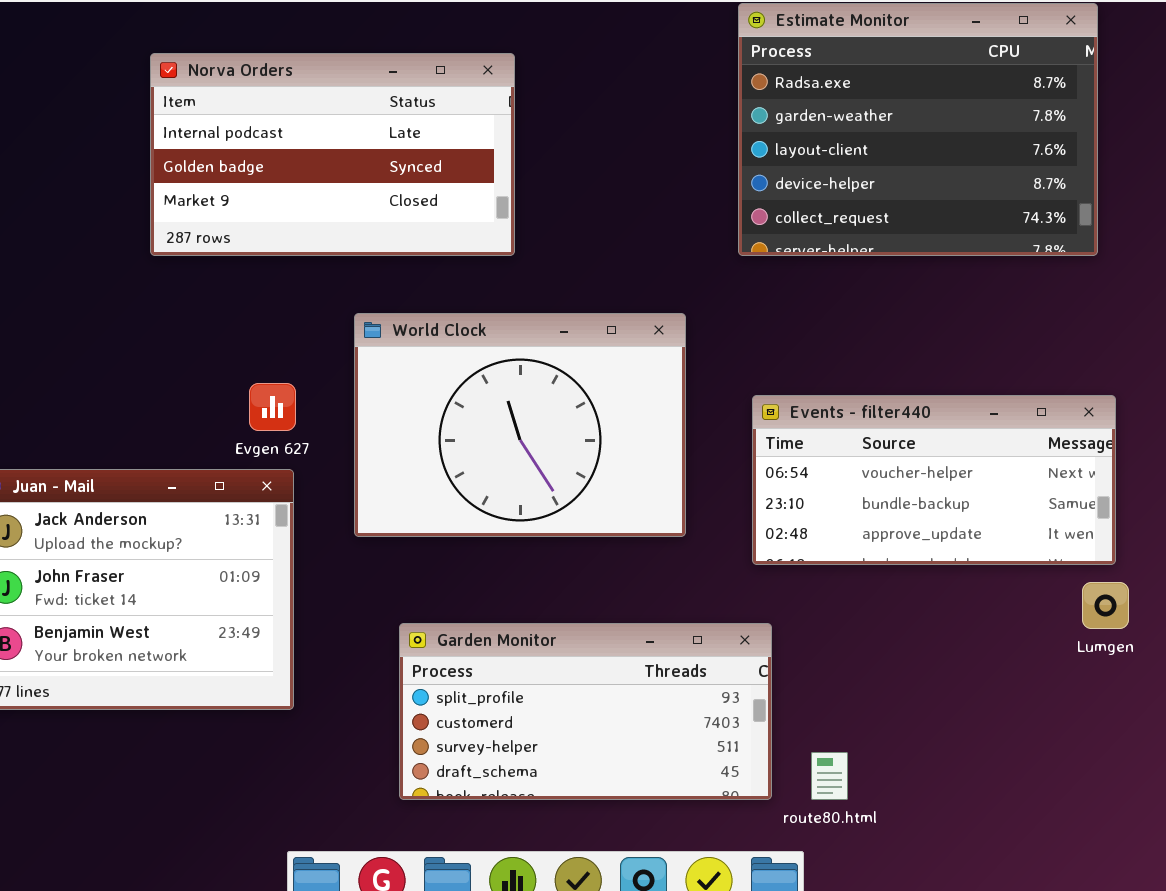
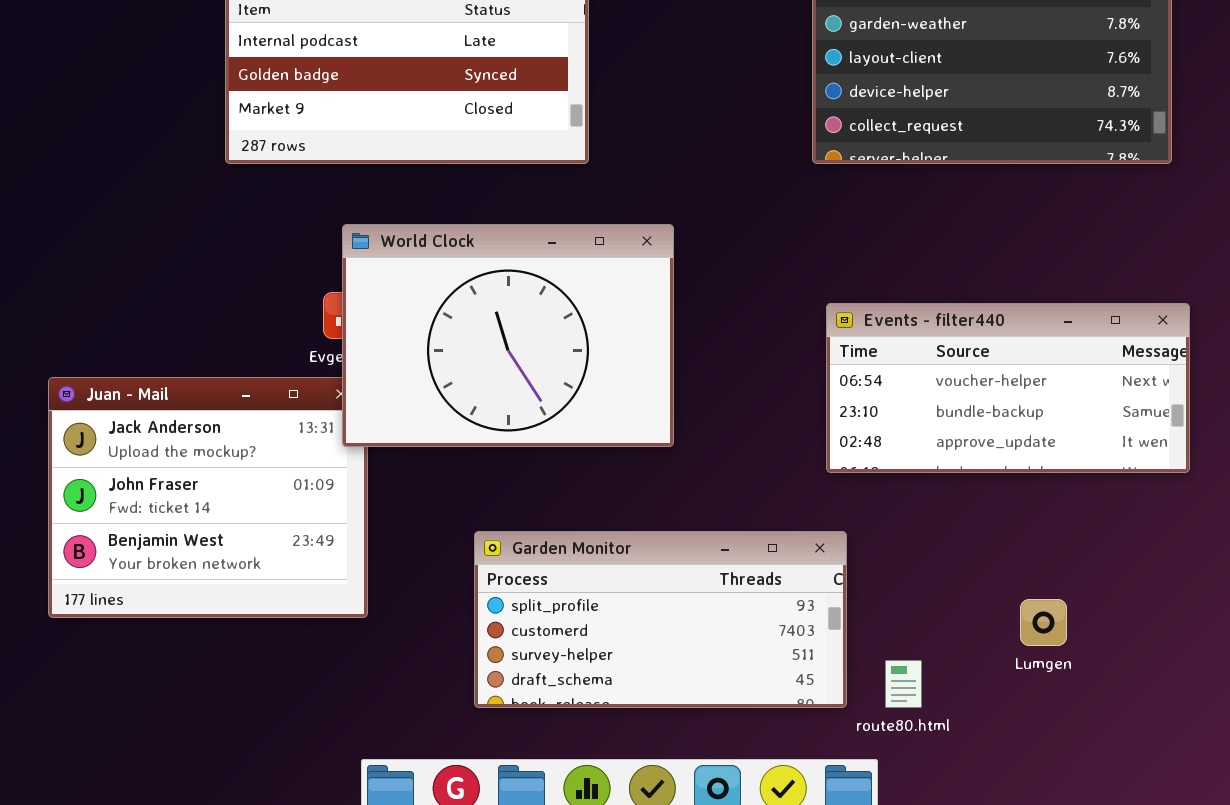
World Clock: [354,313,686,537] -> [342,224,674,447], moved
Lumgen: [1082,582,1129,629] -> [1020,599,1067,646], moved

